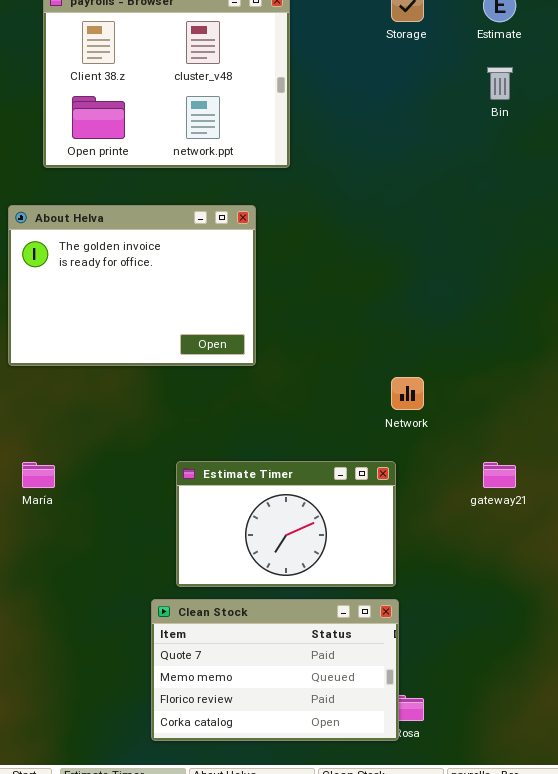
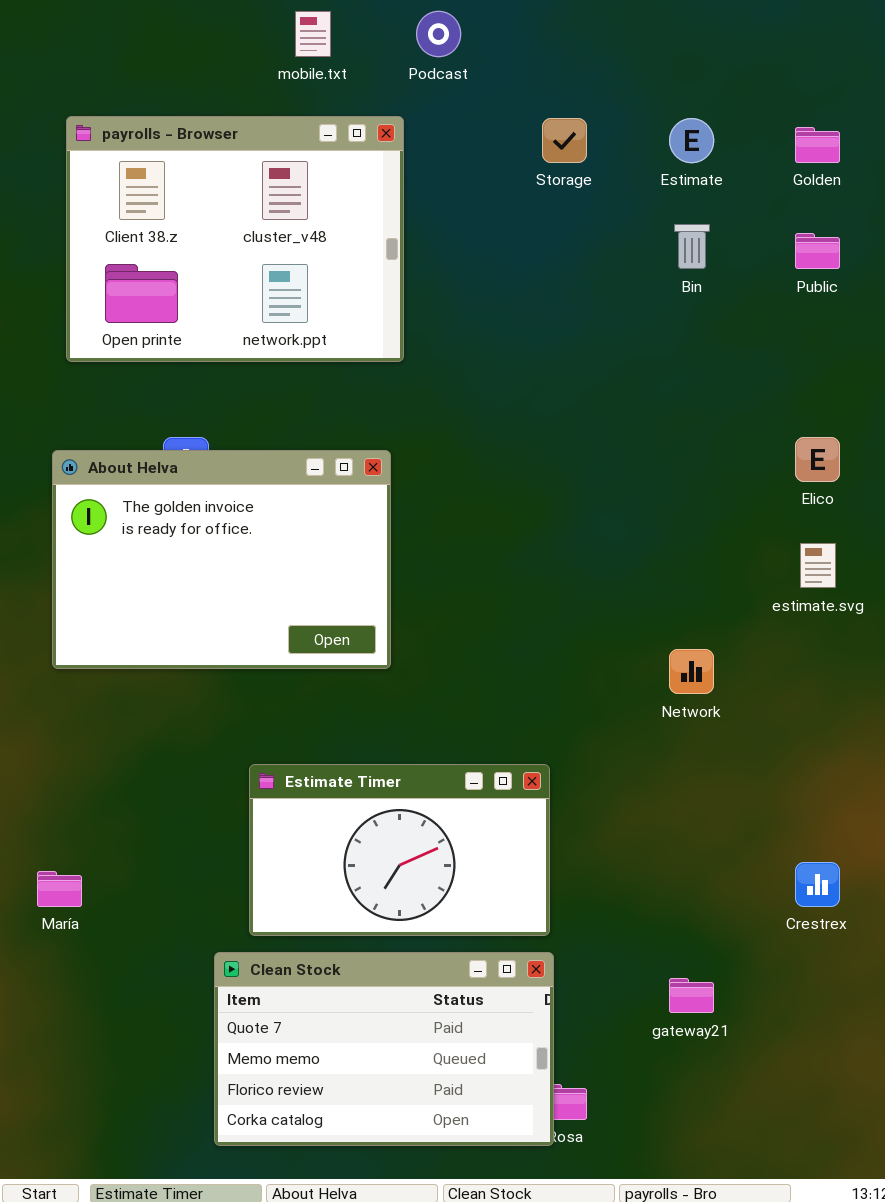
About Helva: [8,205,256,366] -> [52,450,391,669], moved
Network: [391,377,424,410] -> [669,649,714,694], moved
María: [22,462,55,488] -> [37,871,82,907], moved
gateway21: [483,462,516,488] -> [669,978,714,1013], moved

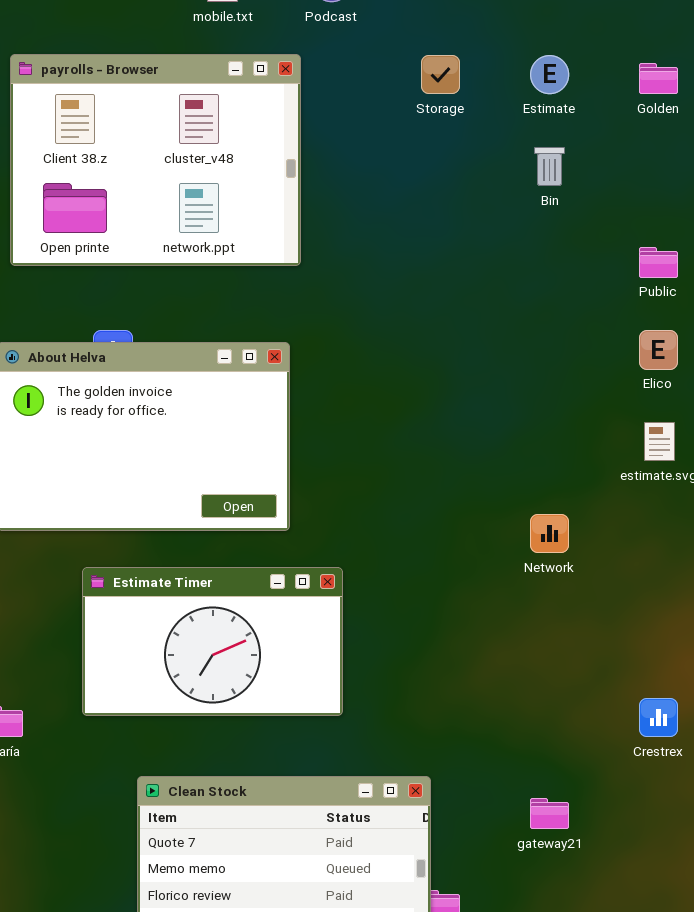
Public: [795,233,840,269] -> [639,247,678,278], moved
Estimate Timer: [249,764,550,936] -> [82,567,343,716], moved

